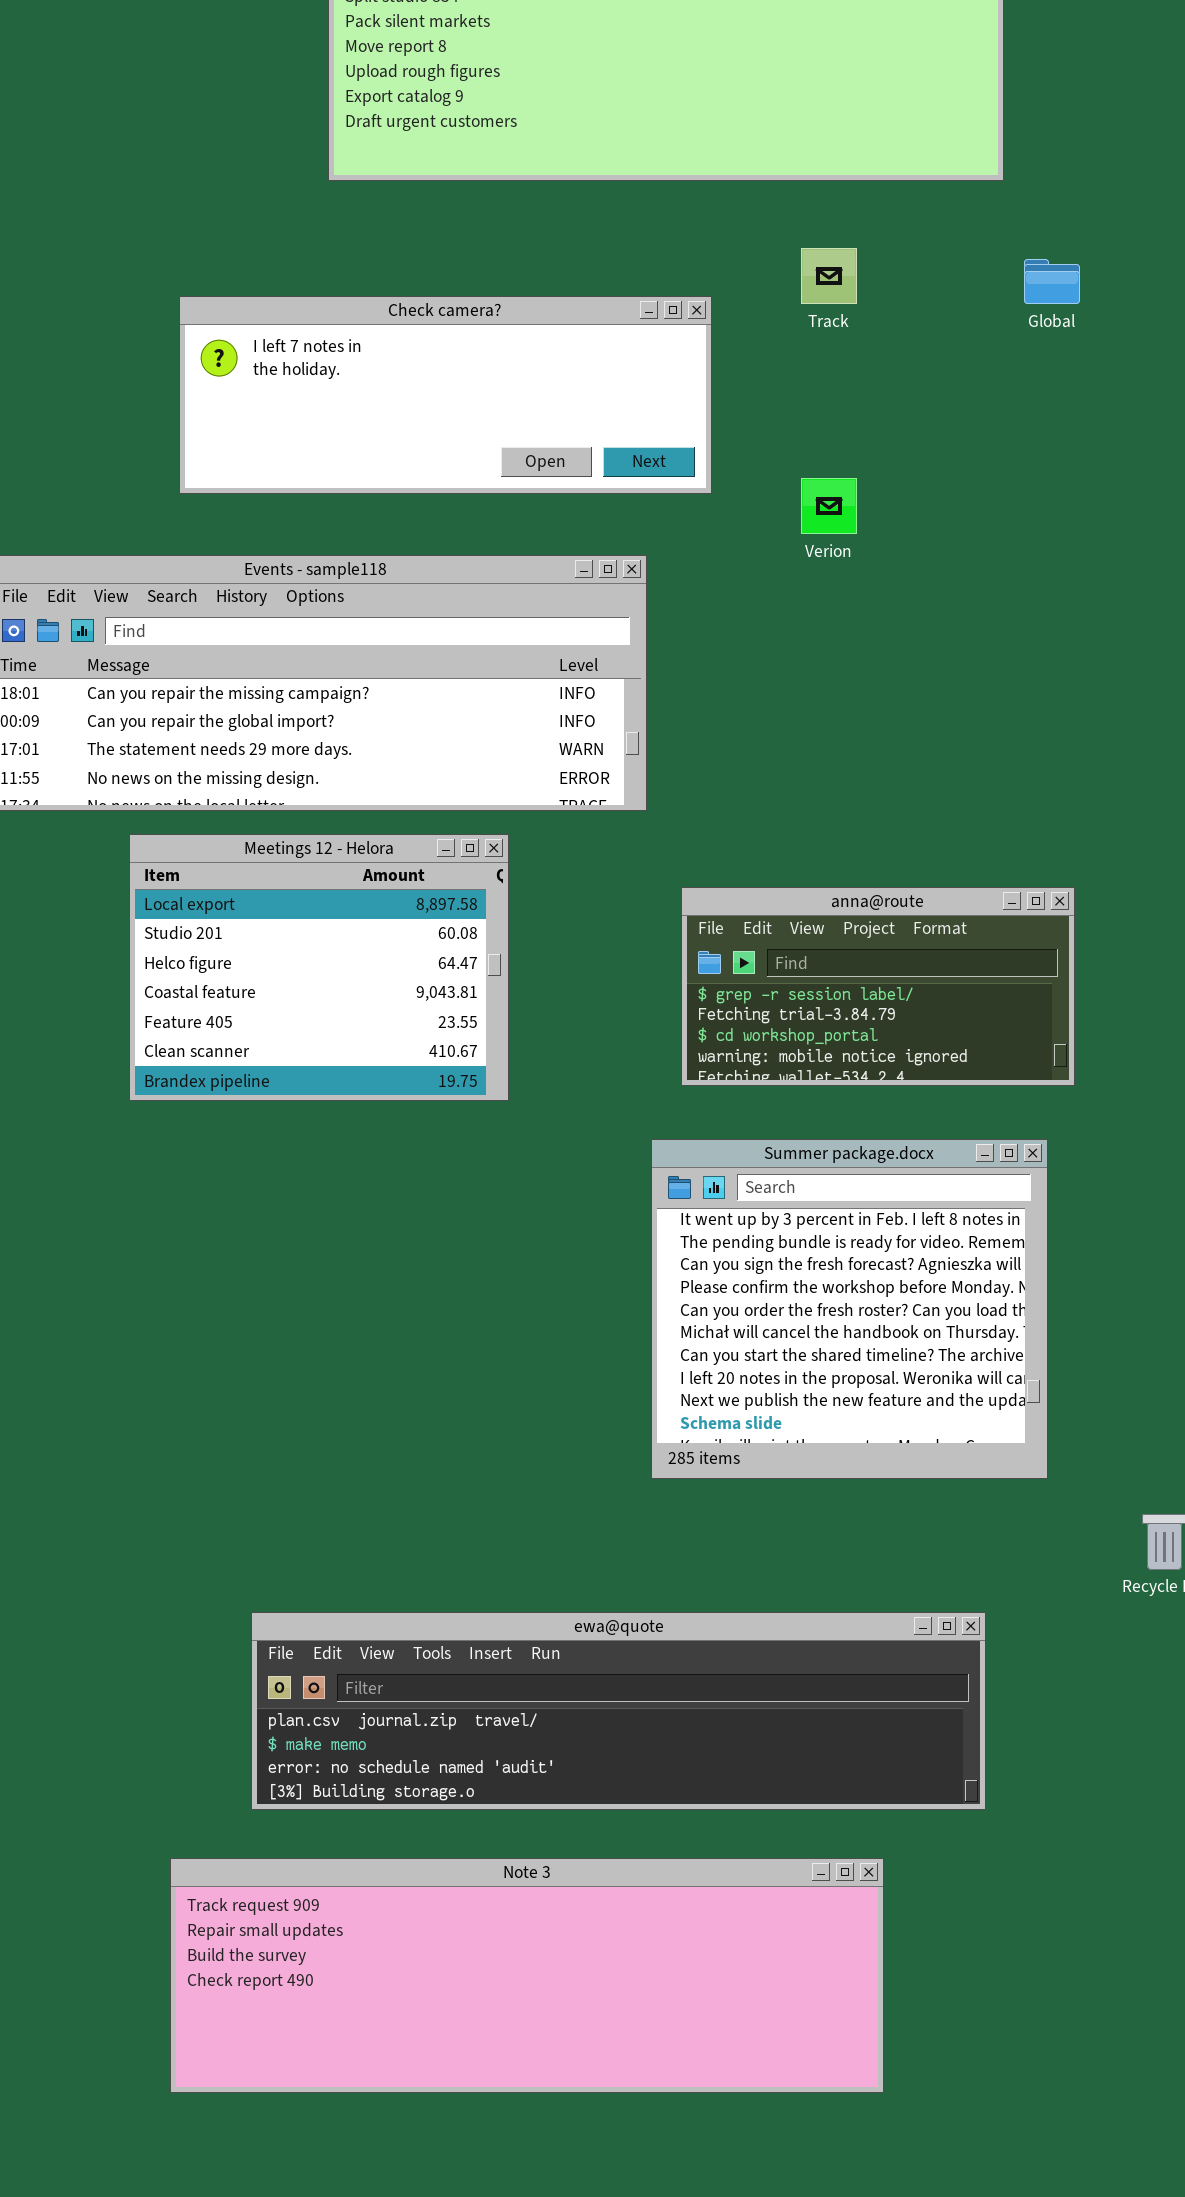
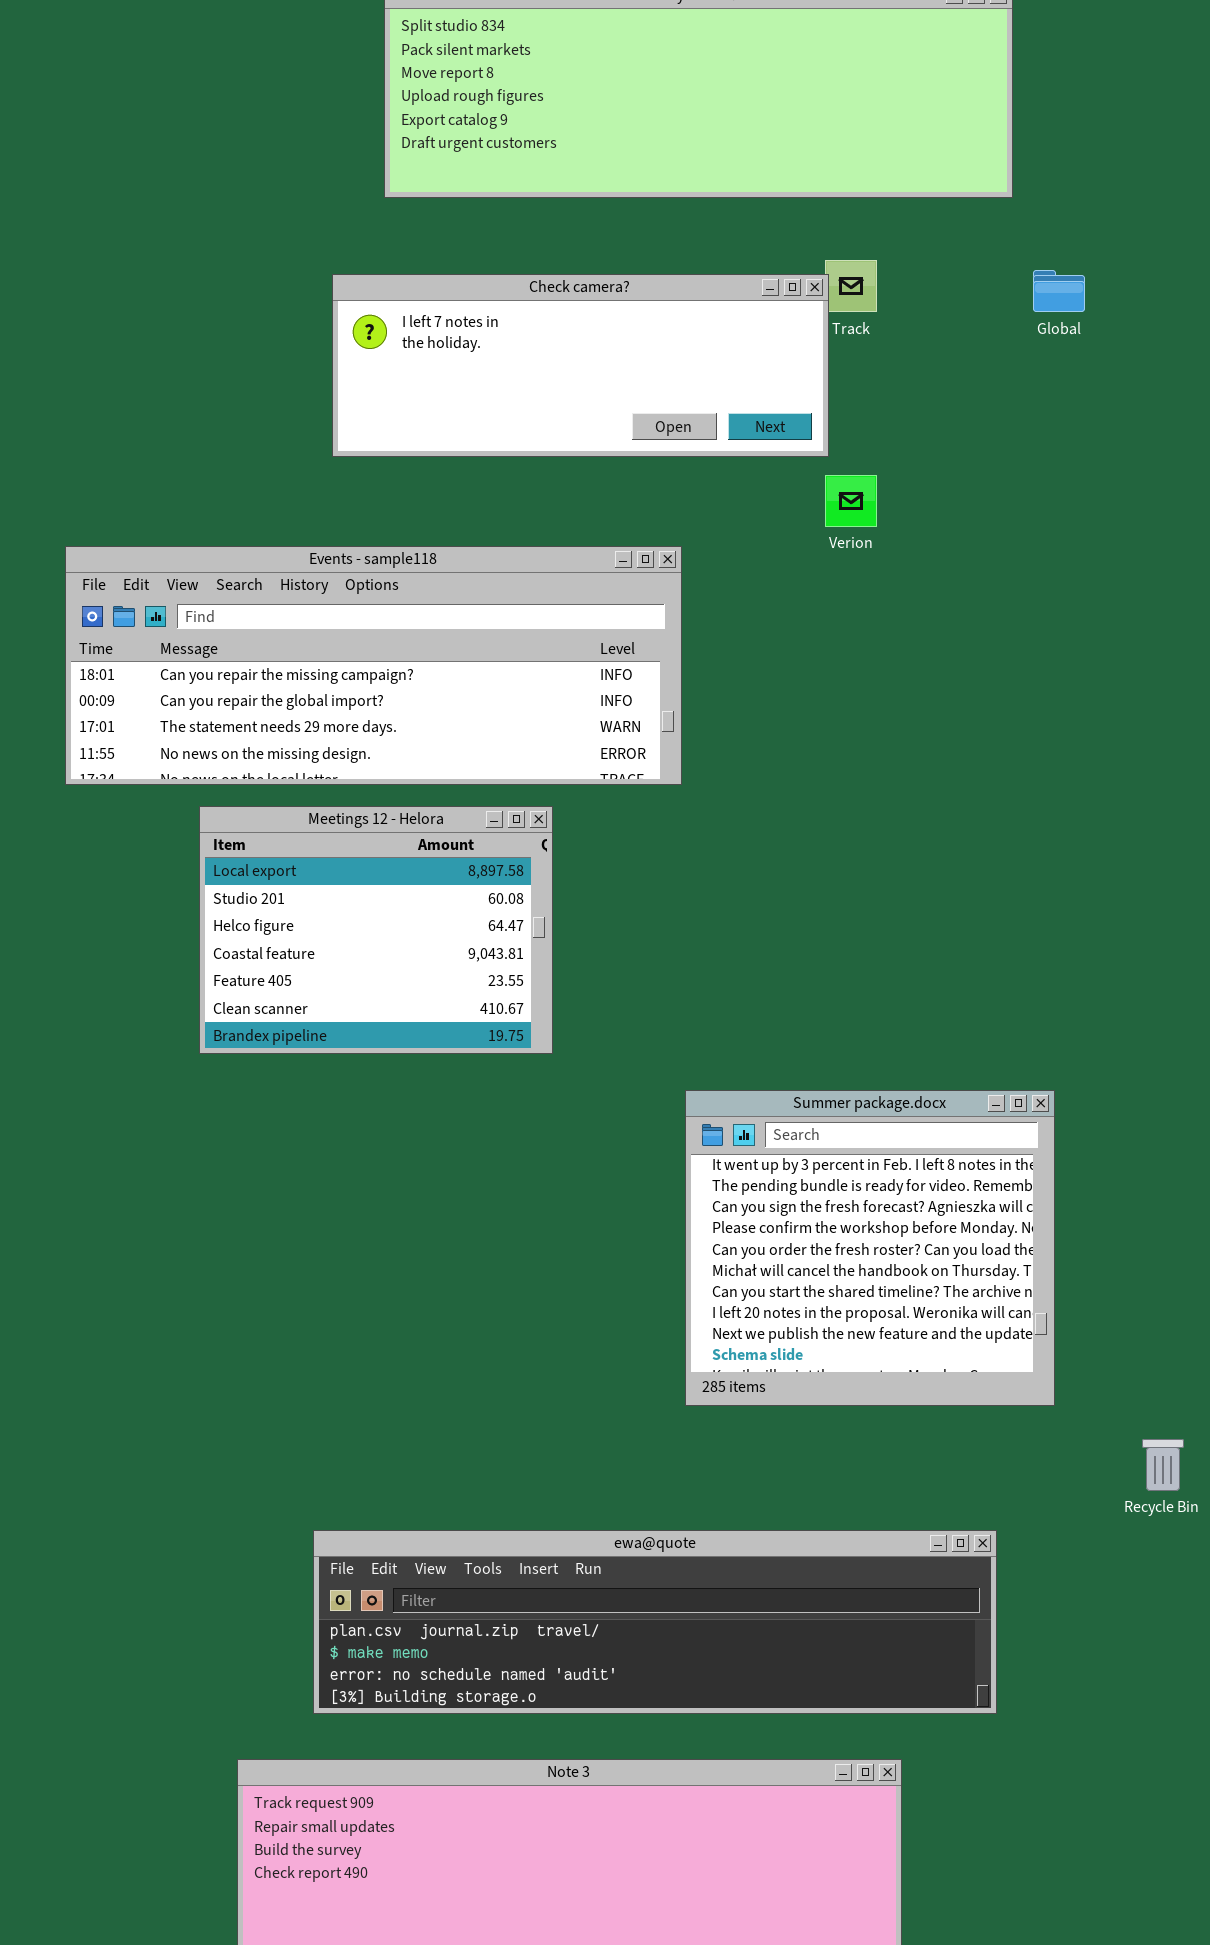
Check camera?: [179,296,712,494] -> [332,274,829,457], moved
anna@route: [681,887,1075,1086] -> none, closed

